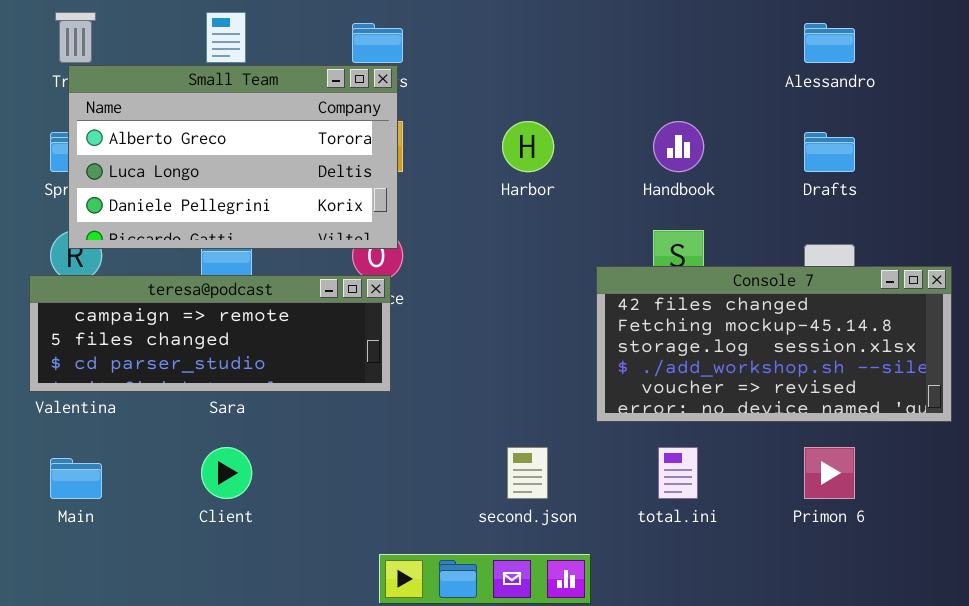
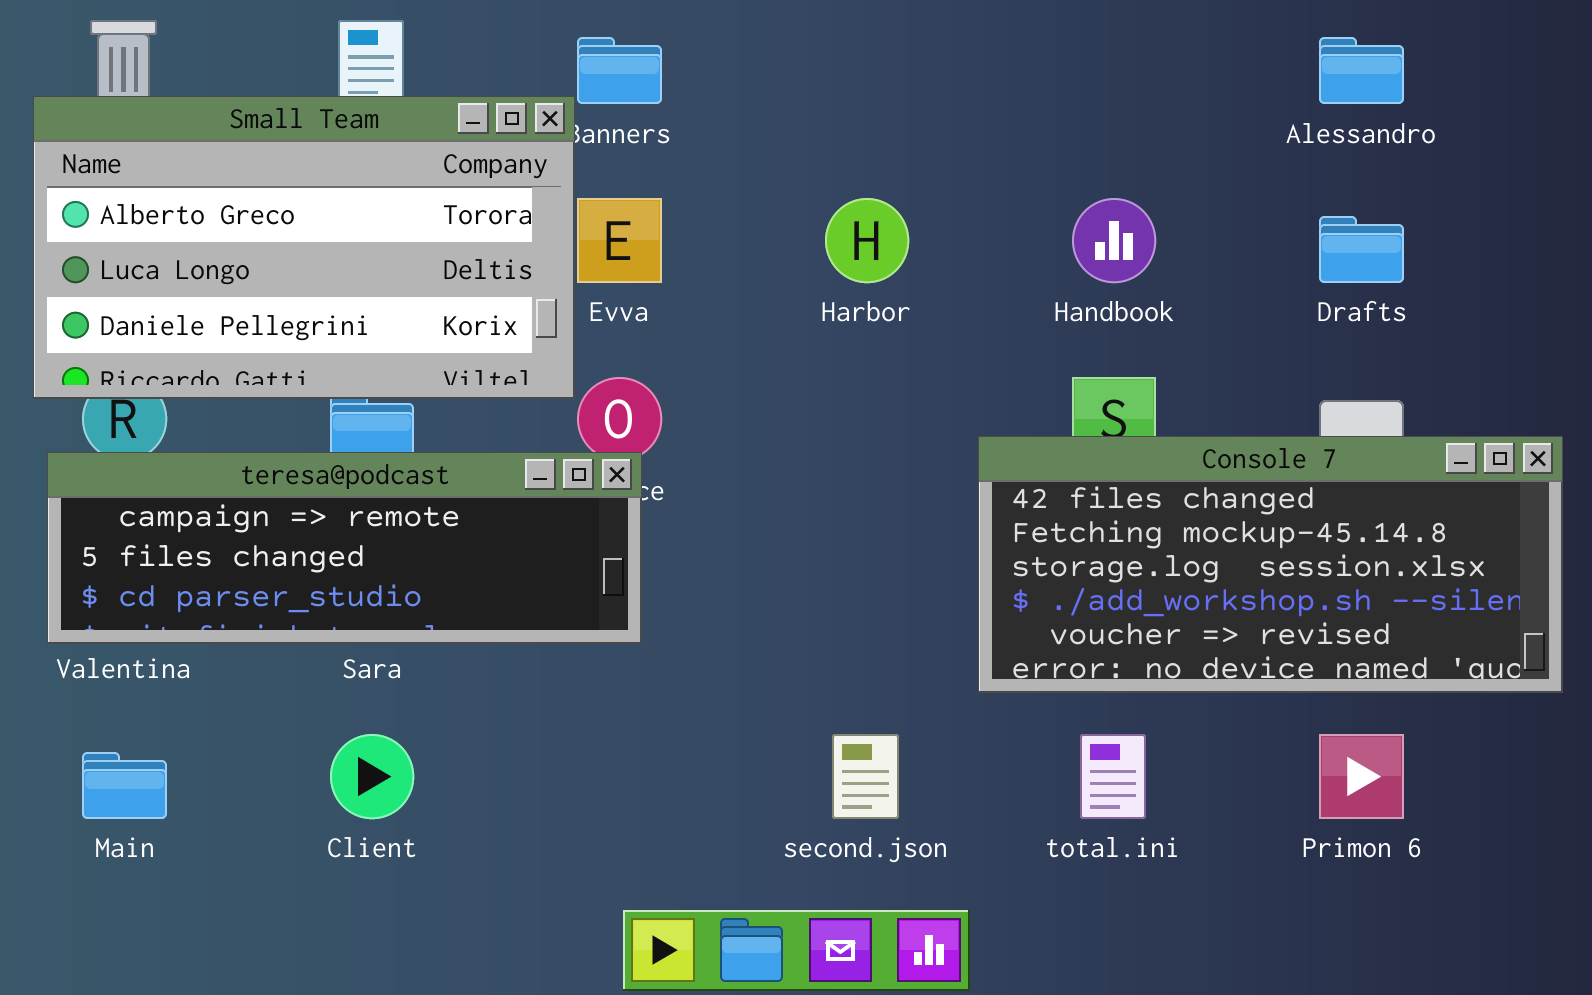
Small Team: [68,65,398,249] -> [33,96,575,399], moved

